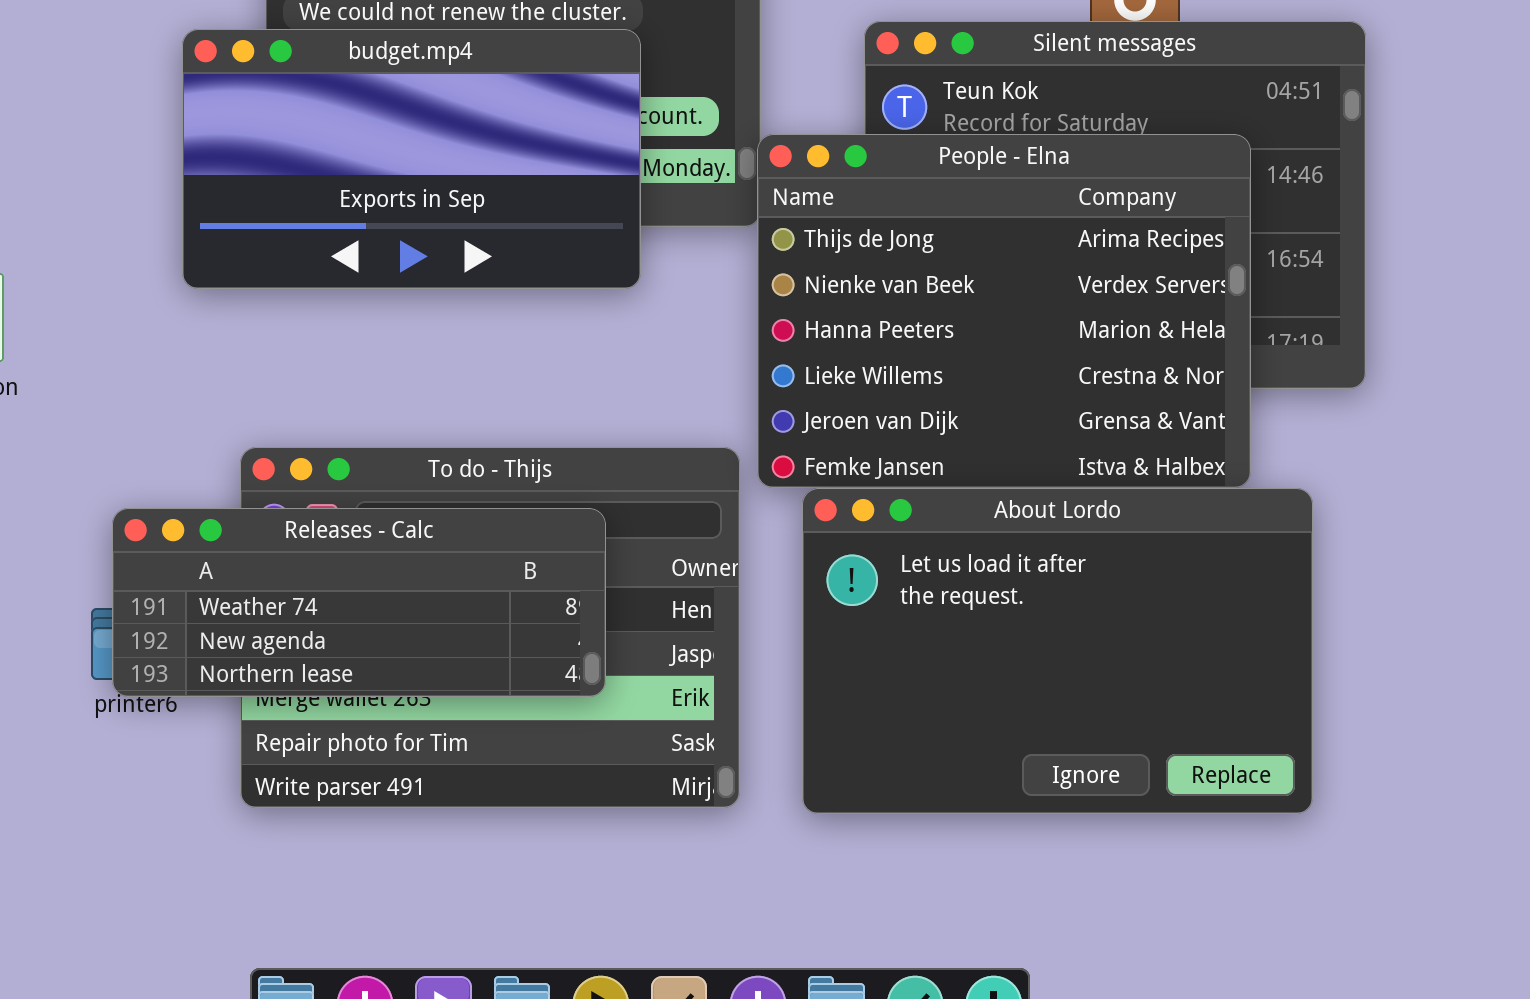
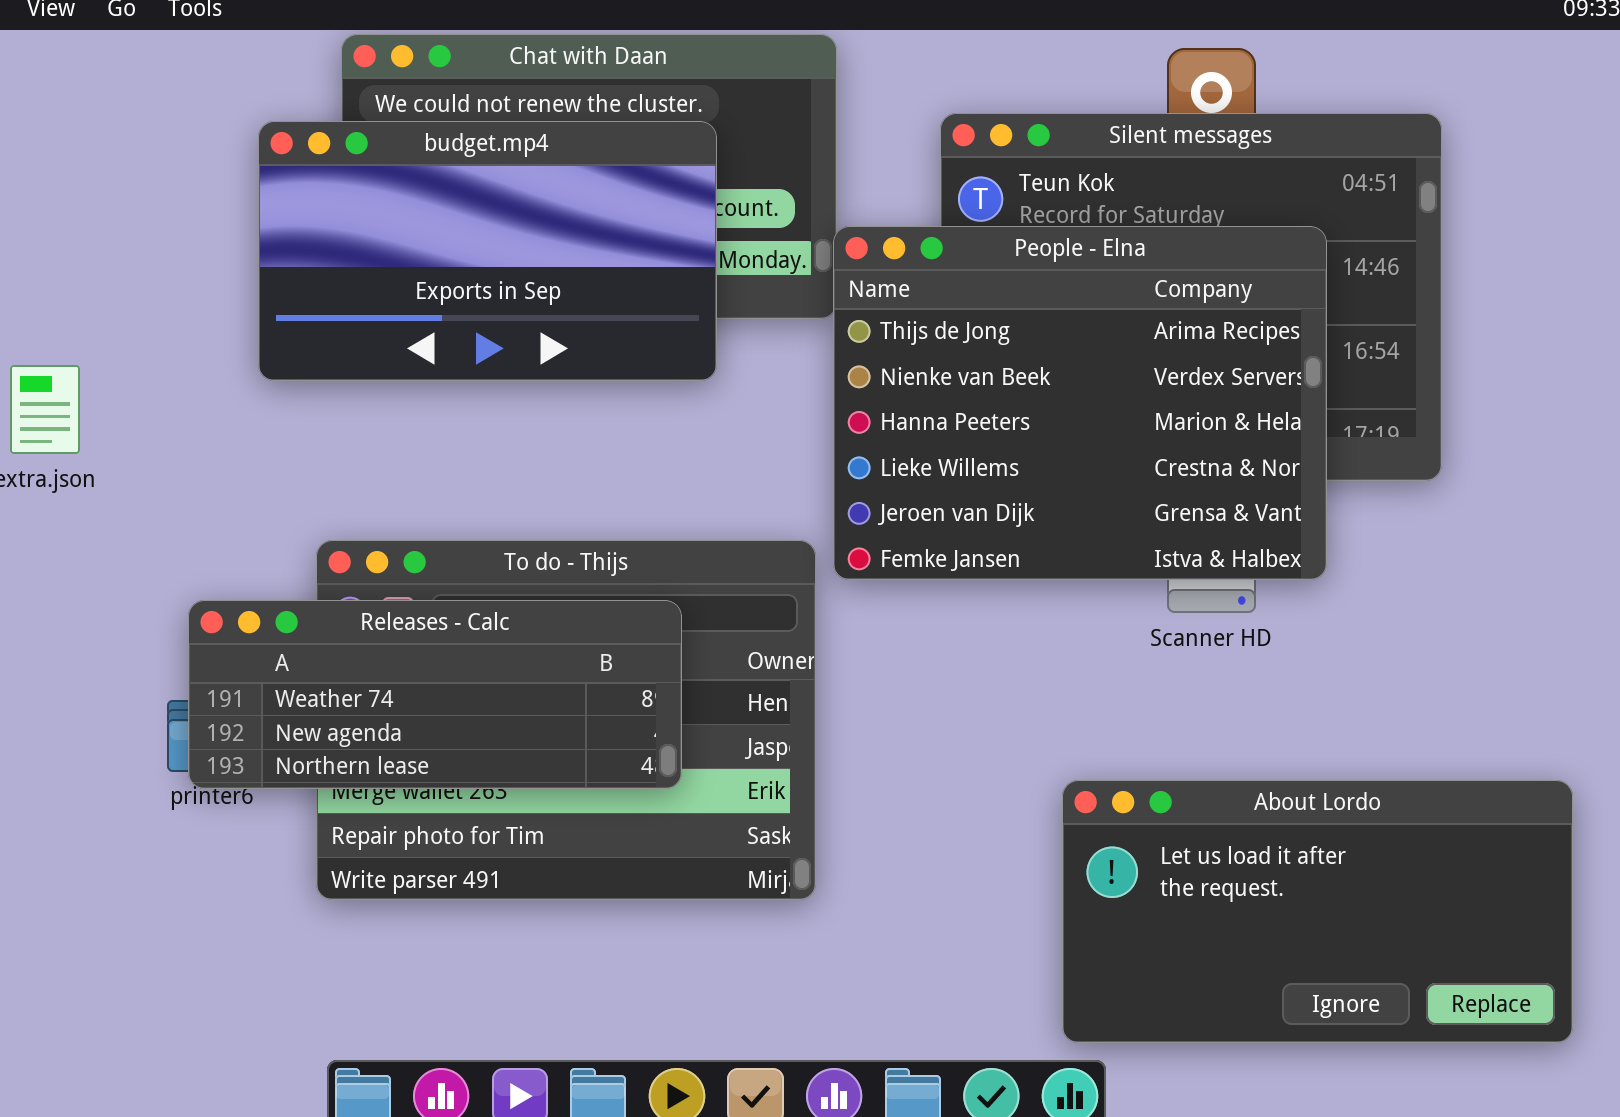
About Lordo: [802,488,1313,814] -> [1062,780,1573,1043], moved, resized

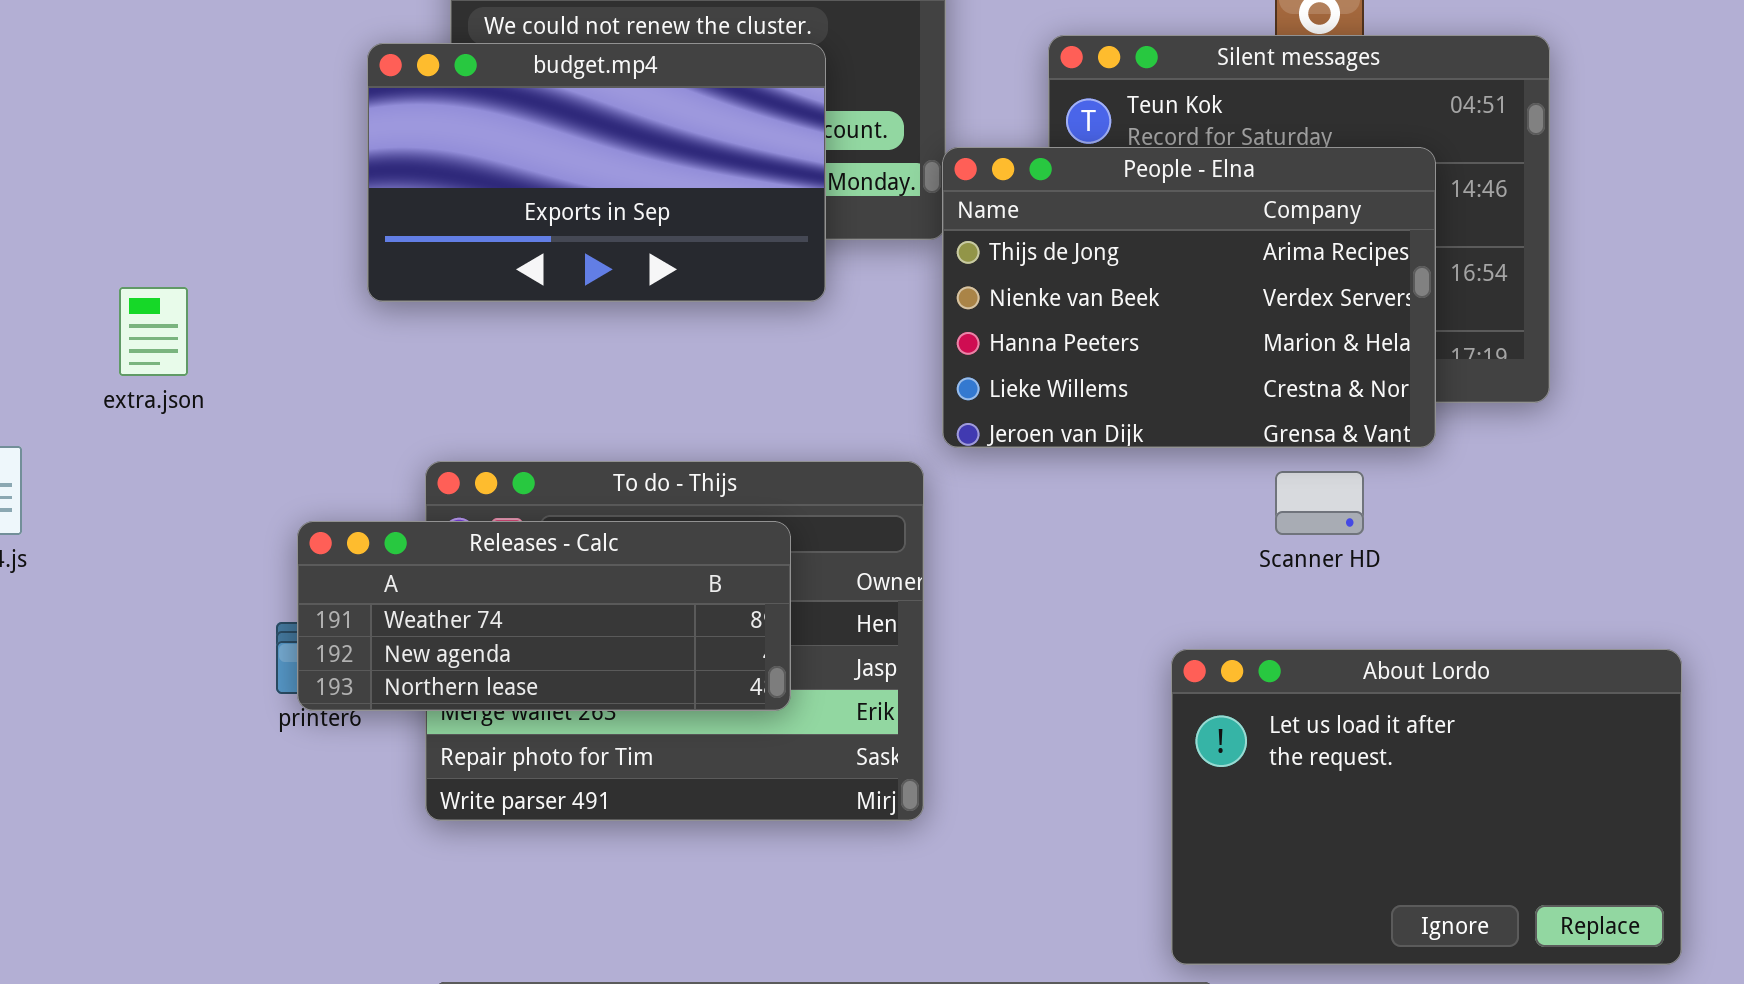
People - Elna: [833,226,1327,580] -> [942,147,1436,448], resized
About Lordo: [1062,780,1573,1043] -> [1171,649,1682,965], resized

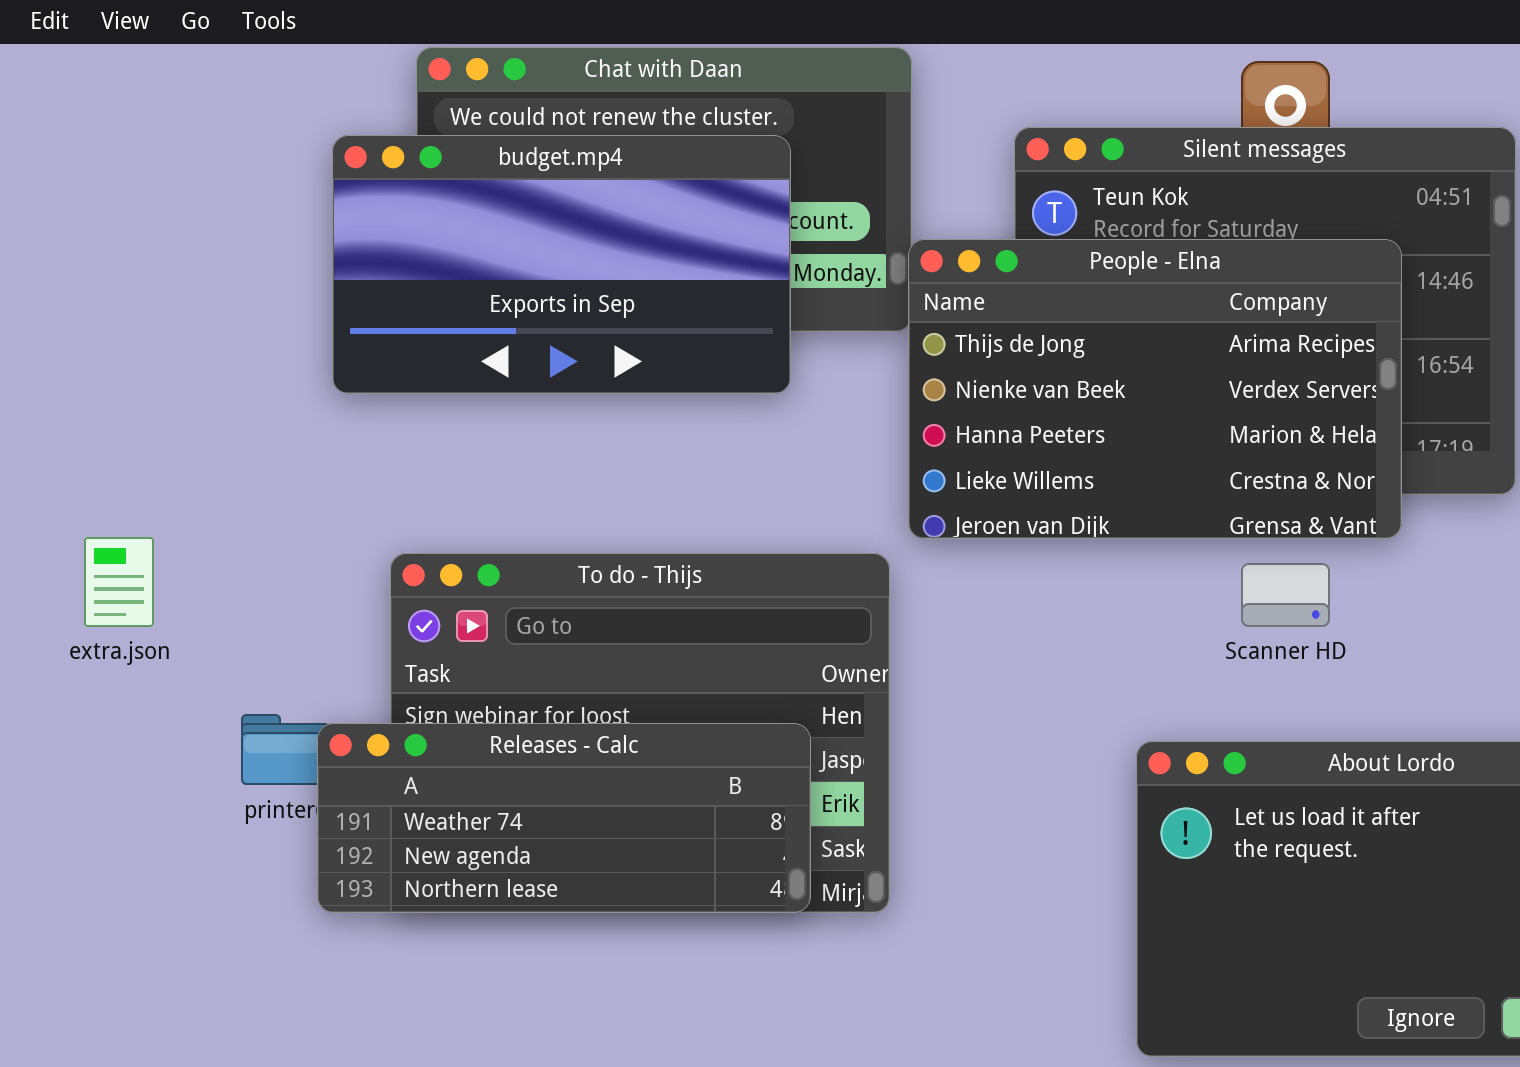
extra.json: [119,287,188,376] -> [84,537,154,627], moved
Releases - Calc: [297,521,791,711] -> [317,723,811,913], moved

